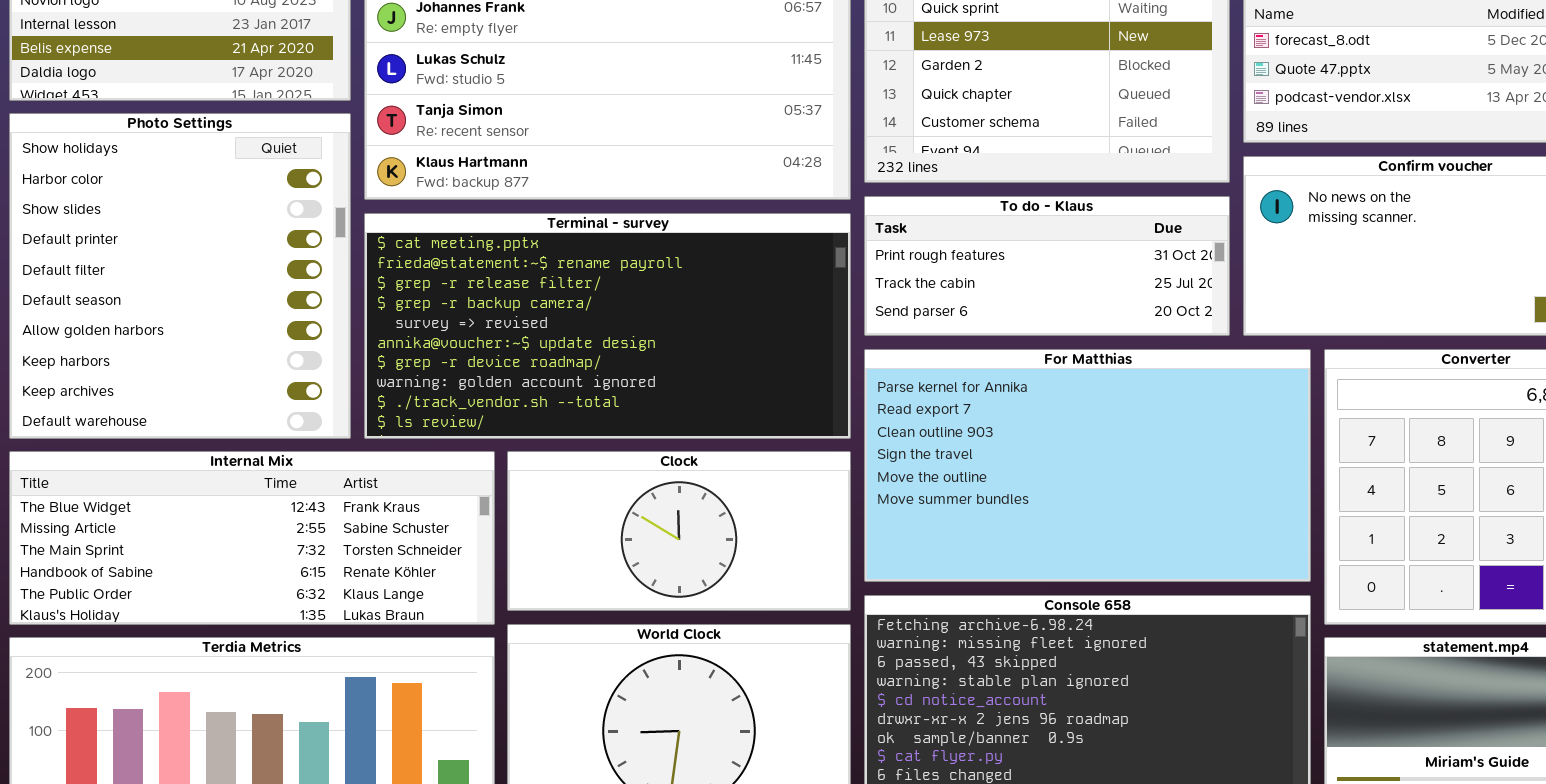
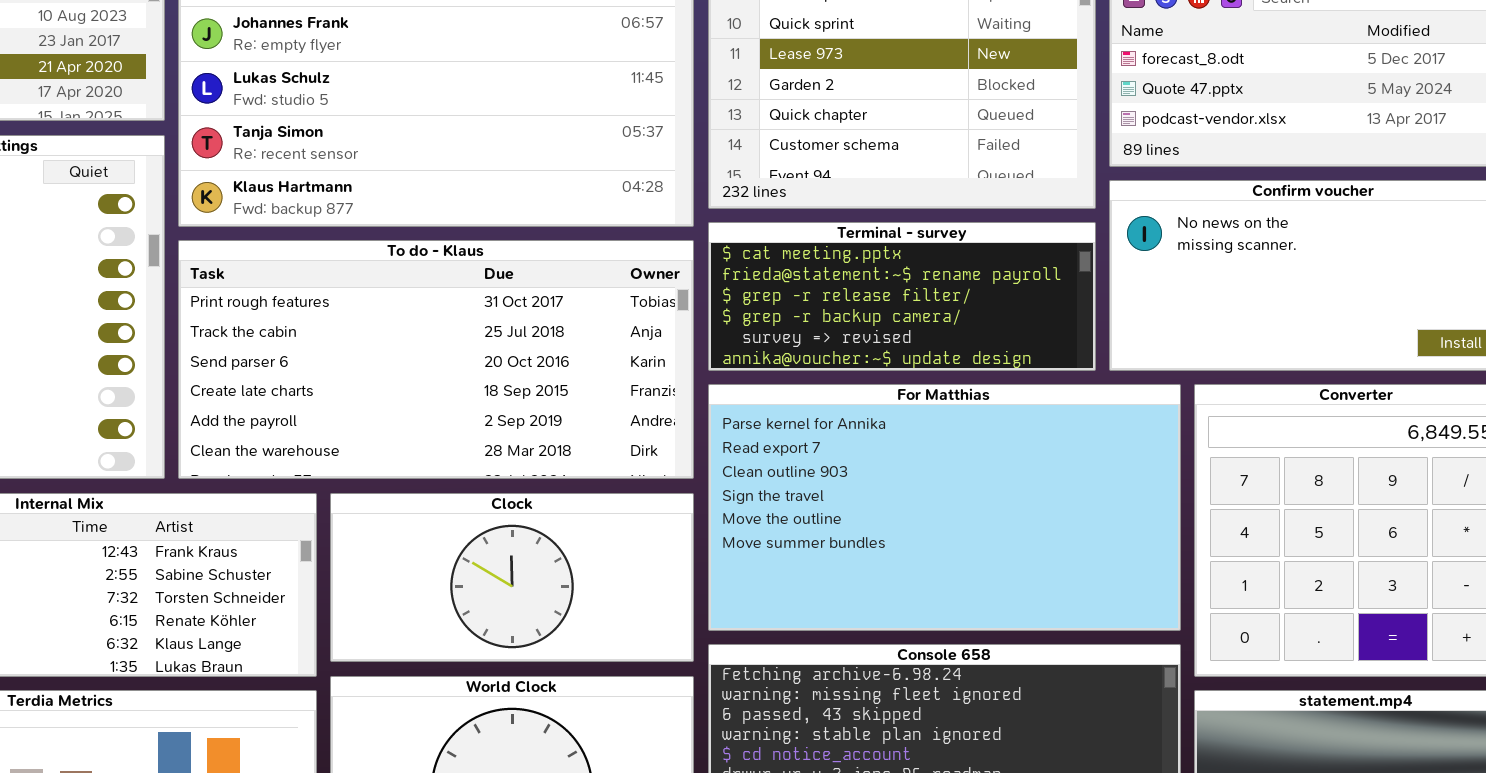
To do - Klaus: [864,196,1230,336] -> [178,240,694,479], moved, resized
Terminal - survey: [364,213,851,439] -> [708,222,1096,371], moved, resized

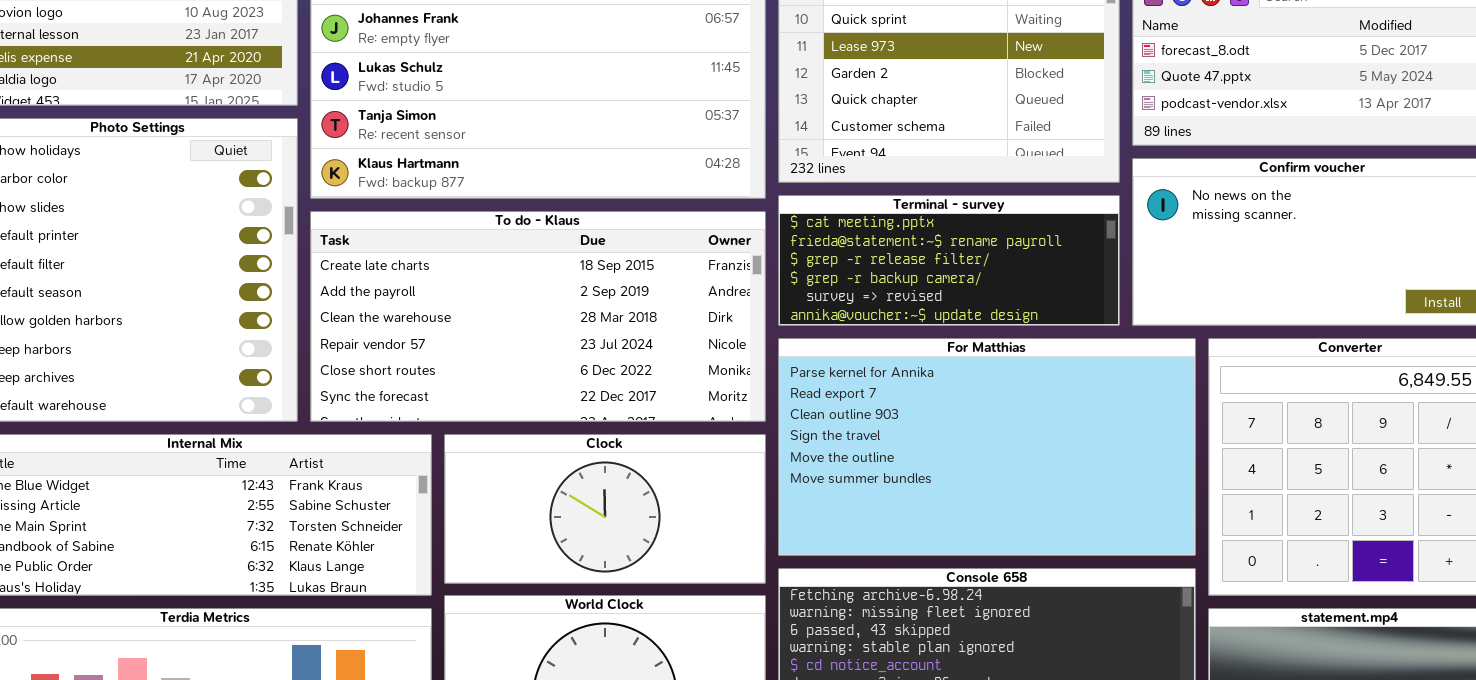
To do - Klaus: [178,240,694,479] -> [310,211,766,422], scrolled down 3 rows

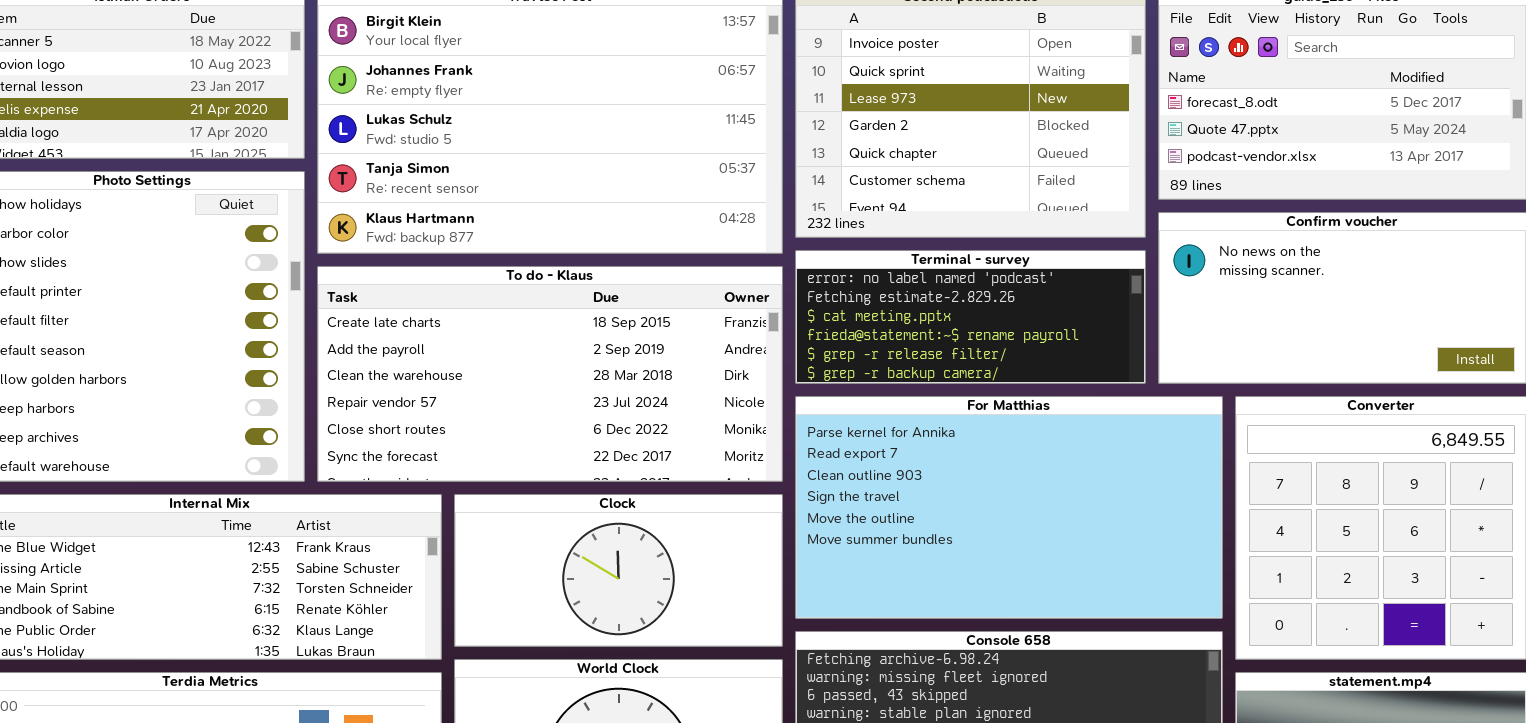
Terminal - survey: [778,195,1120,326] -> [795,250,1146,384], scrolled up 2 rows

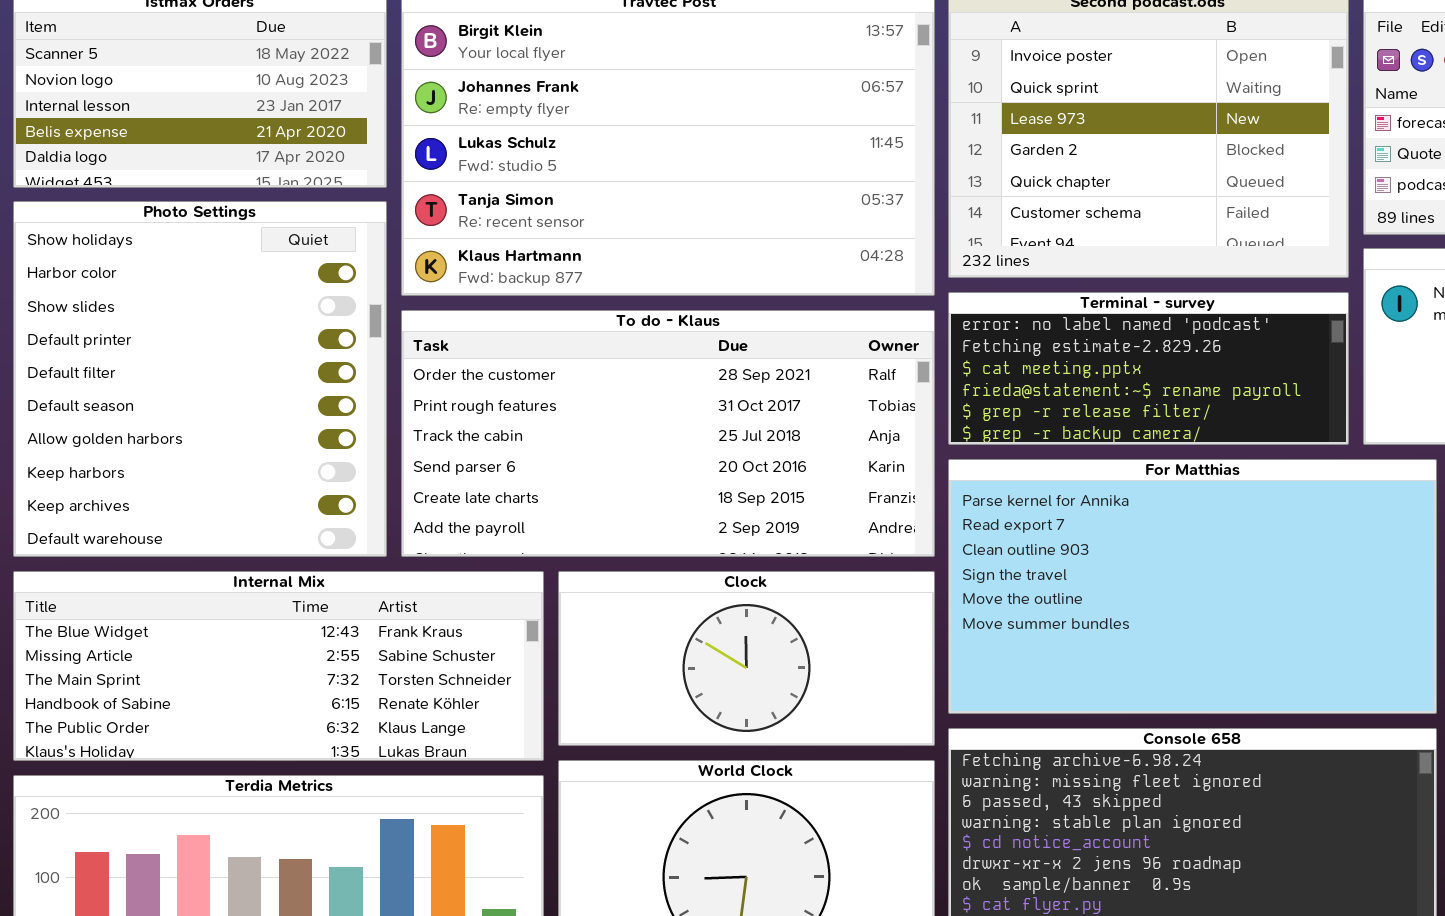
To do - Klaus: [317,266,783,482] -> [401,310,935,557], scrolled up 4 rows

